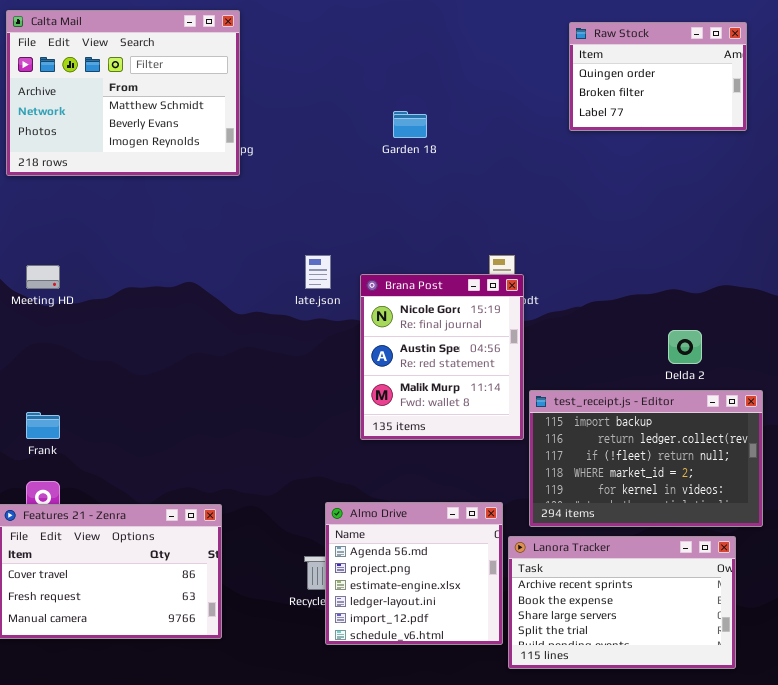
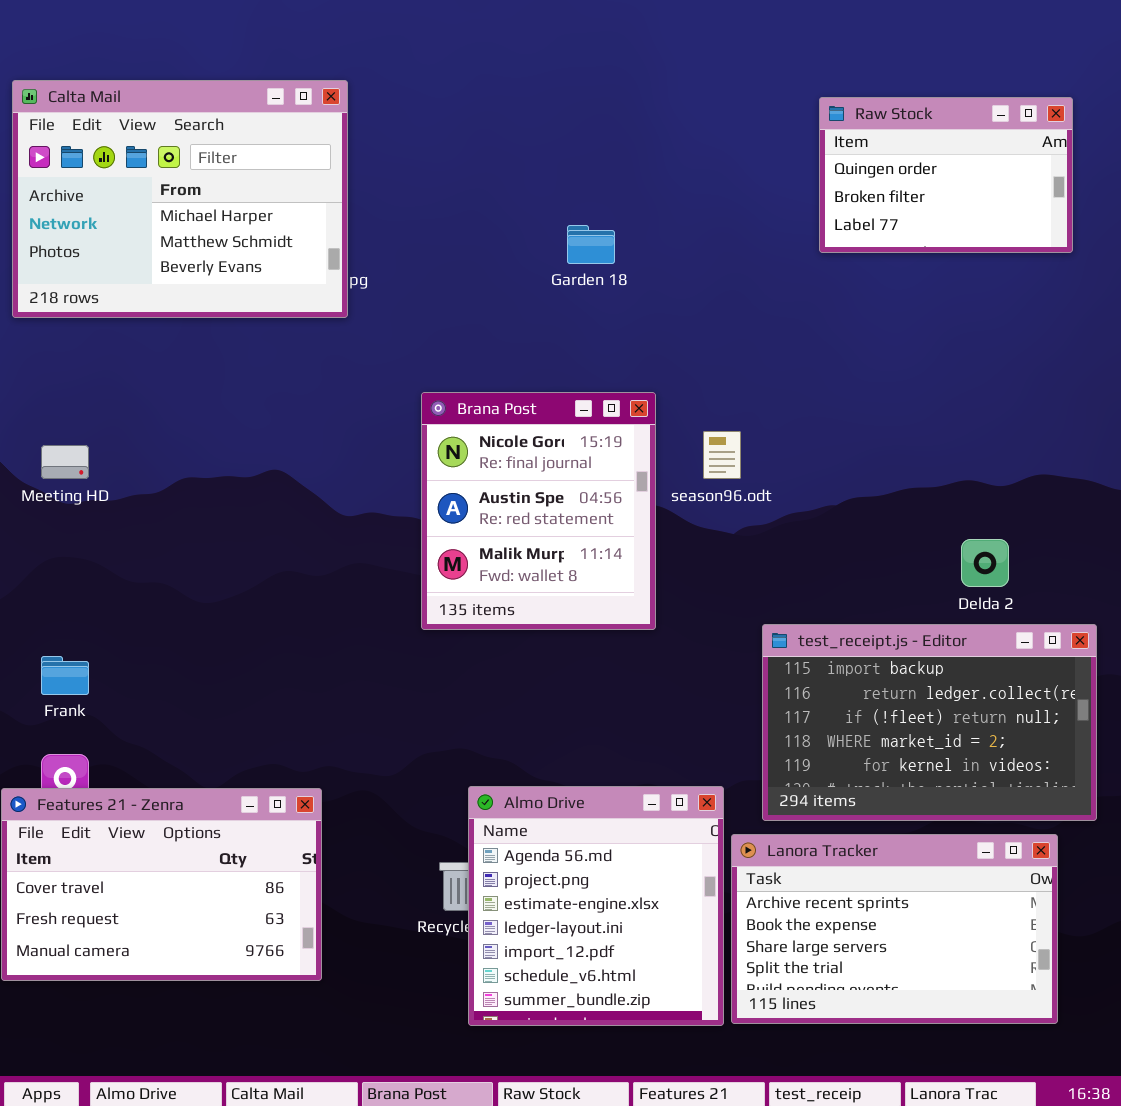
Calta Mail: [6,10,240,176] -> [12,80,348,318], scrolled up 1 row
Brana Post: [360,274,524,440] -> [421,392,656,630], moved
Almo Drive: [325,502,503,645] -> [468,786,724,1026], resized

